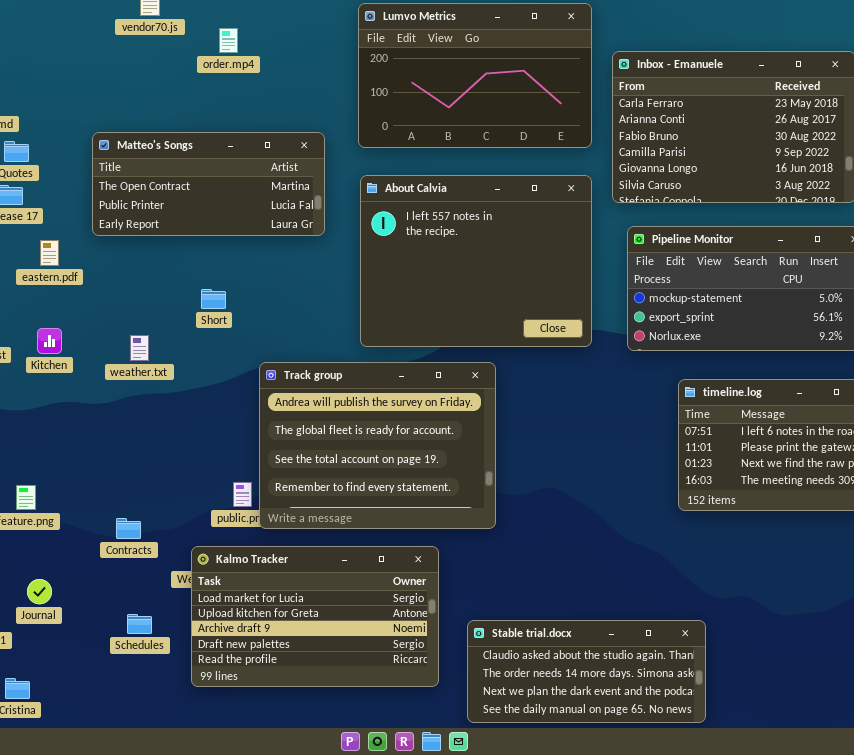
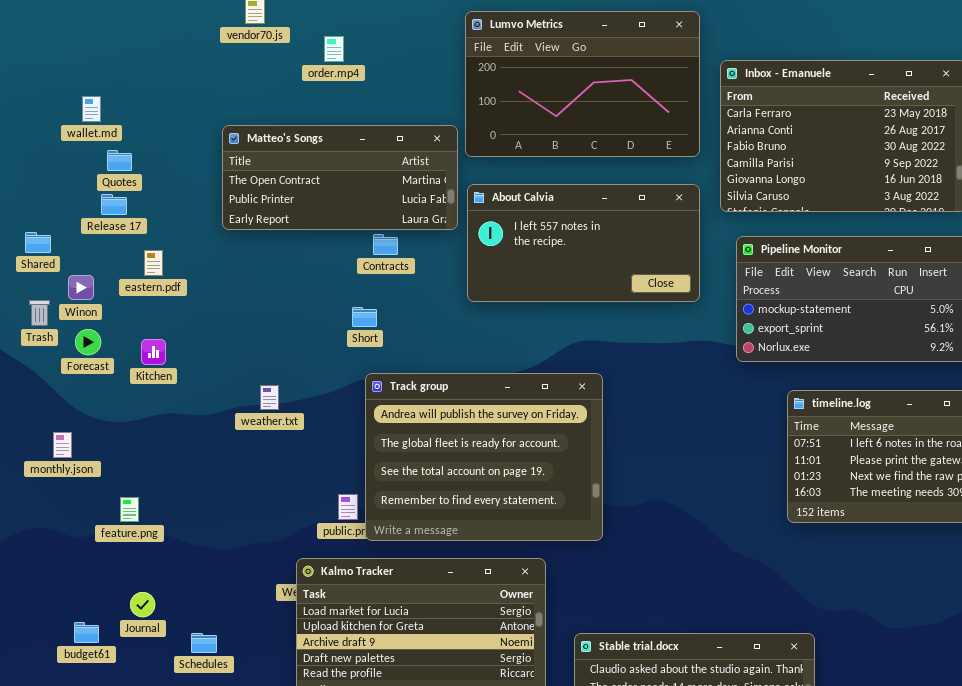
Matteo's Songs: [92,132,325,236] -> [222,125,458,230], moved
About Calvia: [360,175,592,347] -> [467,184,700,302], resized
Short: [201,289,226,309] -> [352,307,377,327], moved
weather.txt: [130,335,149,361] -> [260,385,279,410], moved
Contracts: [116,518,141,539] -> [373,234,398,255], moved
Schedules: [127,614,152,634] -> [191,633,217,653], moved

